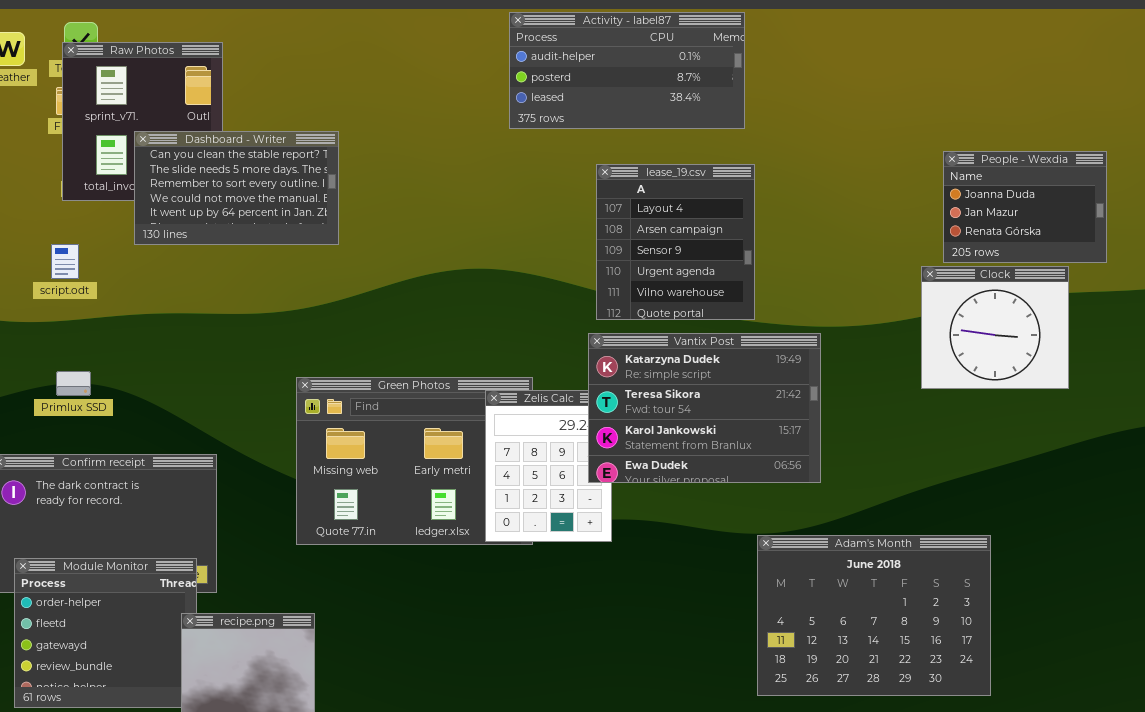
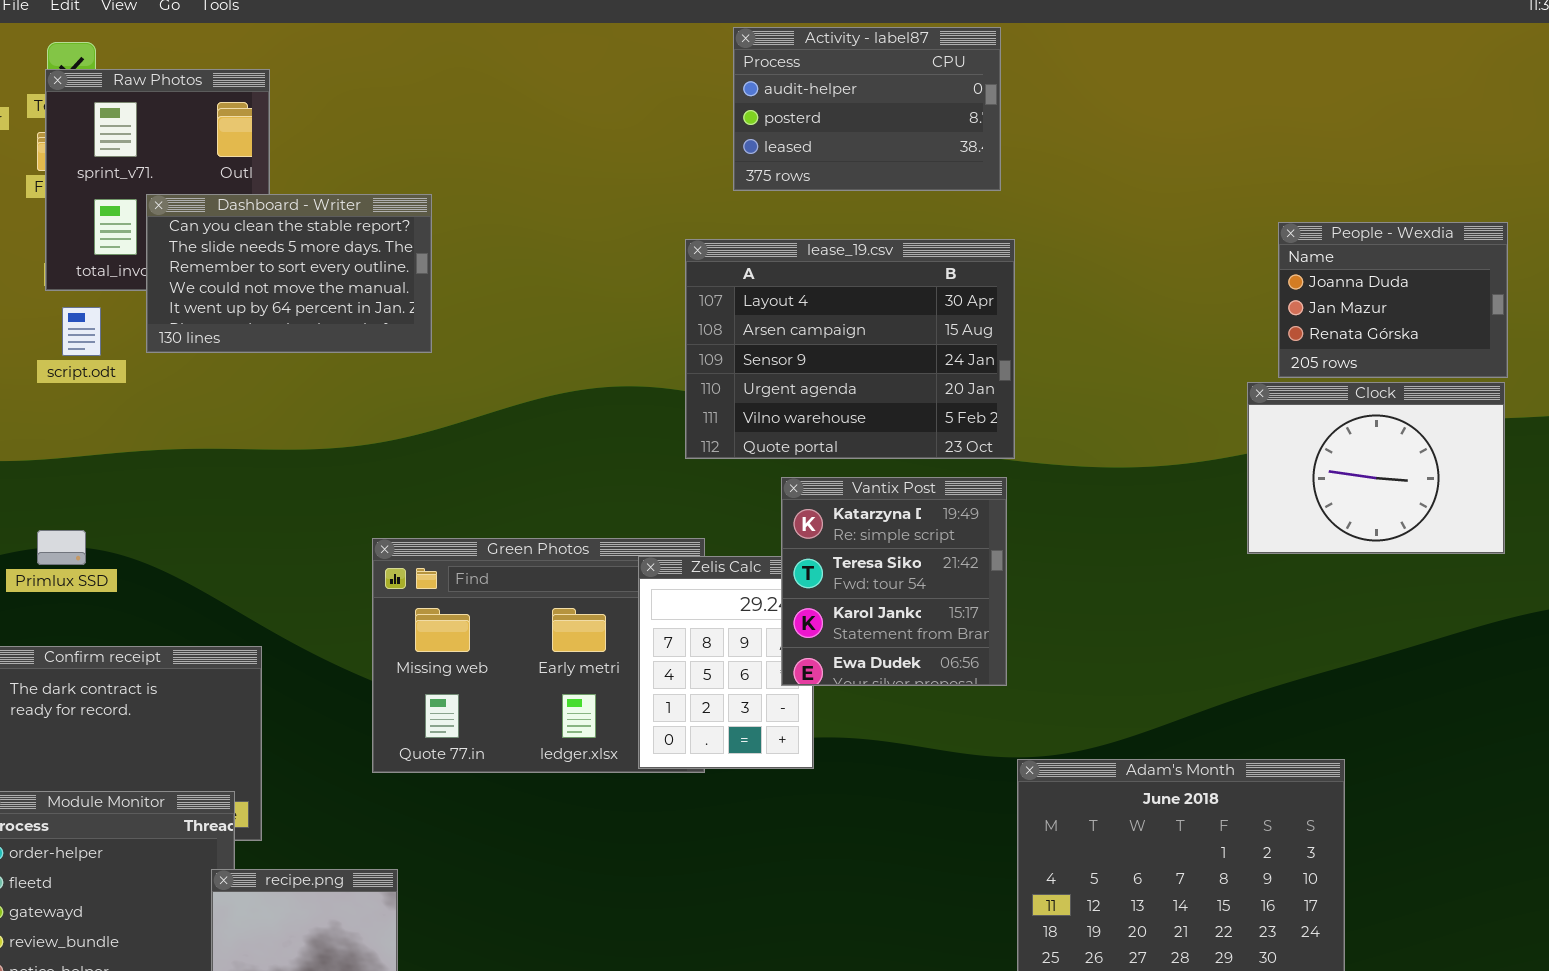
Activity - label87: [509,12,745,129] -> [733,27,1001,191], resized
lease_19.csv: [596,164,755,320] -> [685,239,1015,459], resized
script.odt: [51,244,79,279] -> [62,307,101,356], moved
Clock: [921,266,1069,389] -> [1247,382,1505,554], resized
Vantix Post: [588,333,821,483] -> [781,477,1007,686], resized

